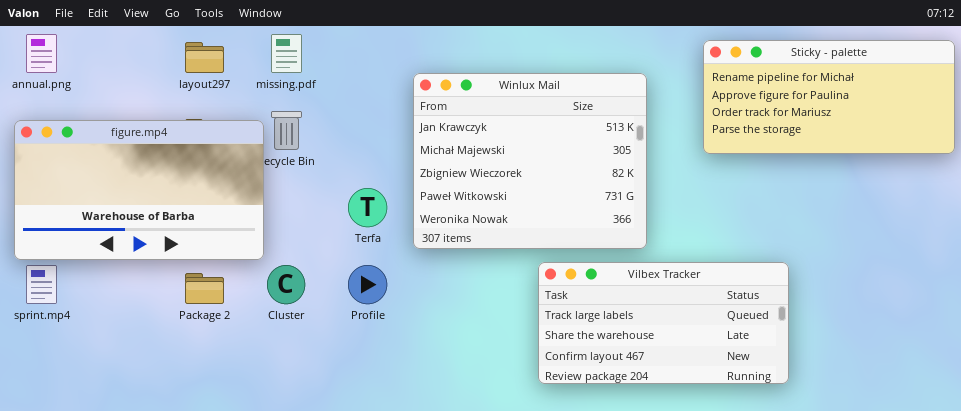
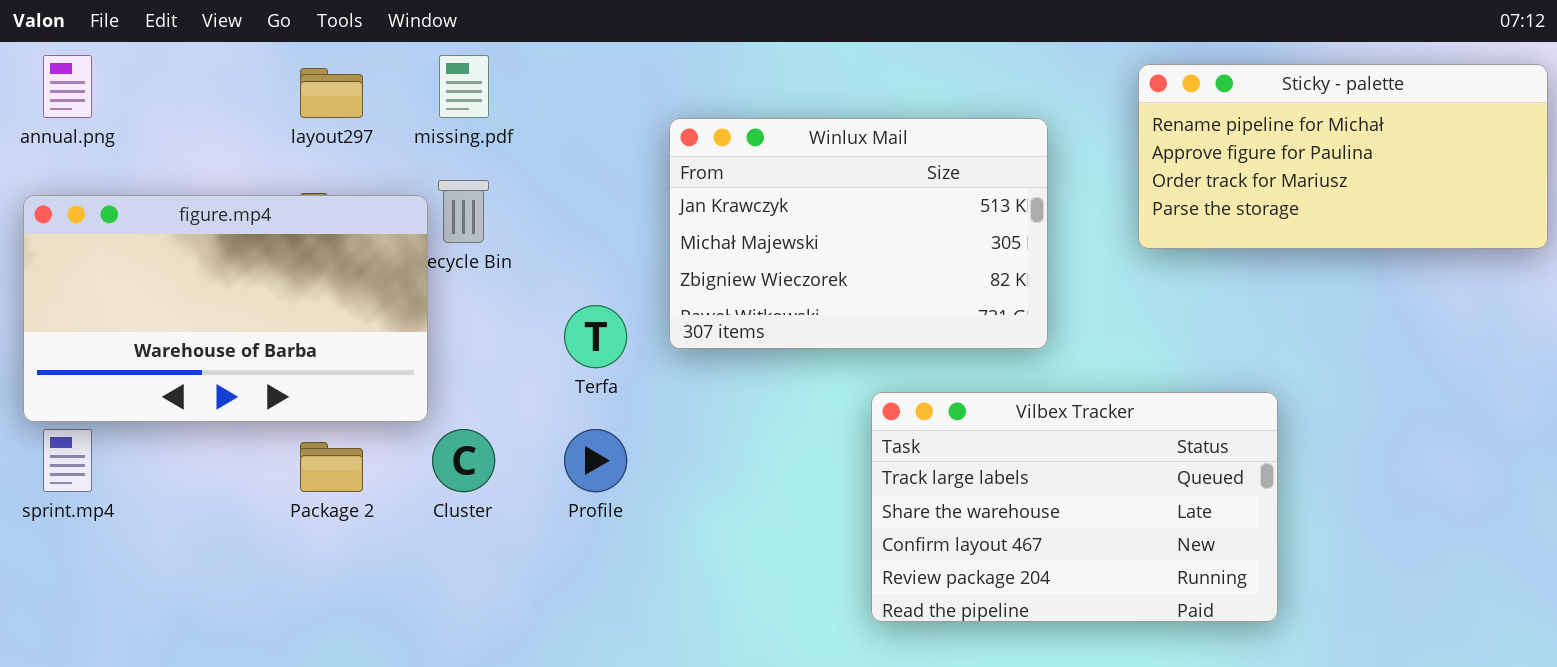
Winlux Mail: [413,73,647,249] -> [669,118,1048,349], resized
Vilbex Tracker: [538,262,789,384] -> [871,392,1278,622], resized

